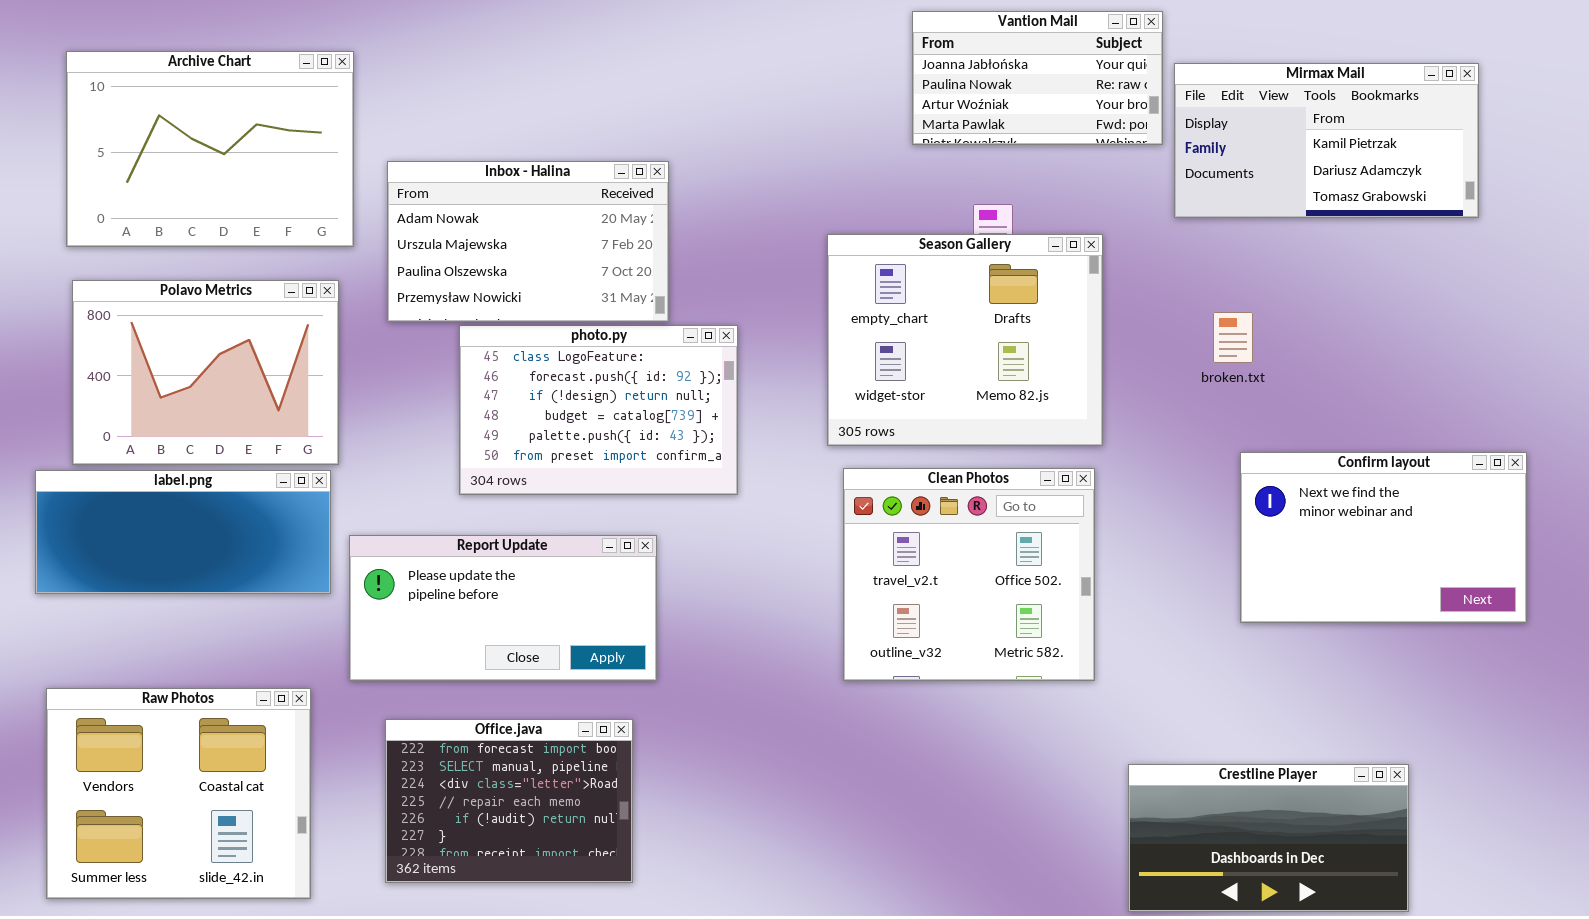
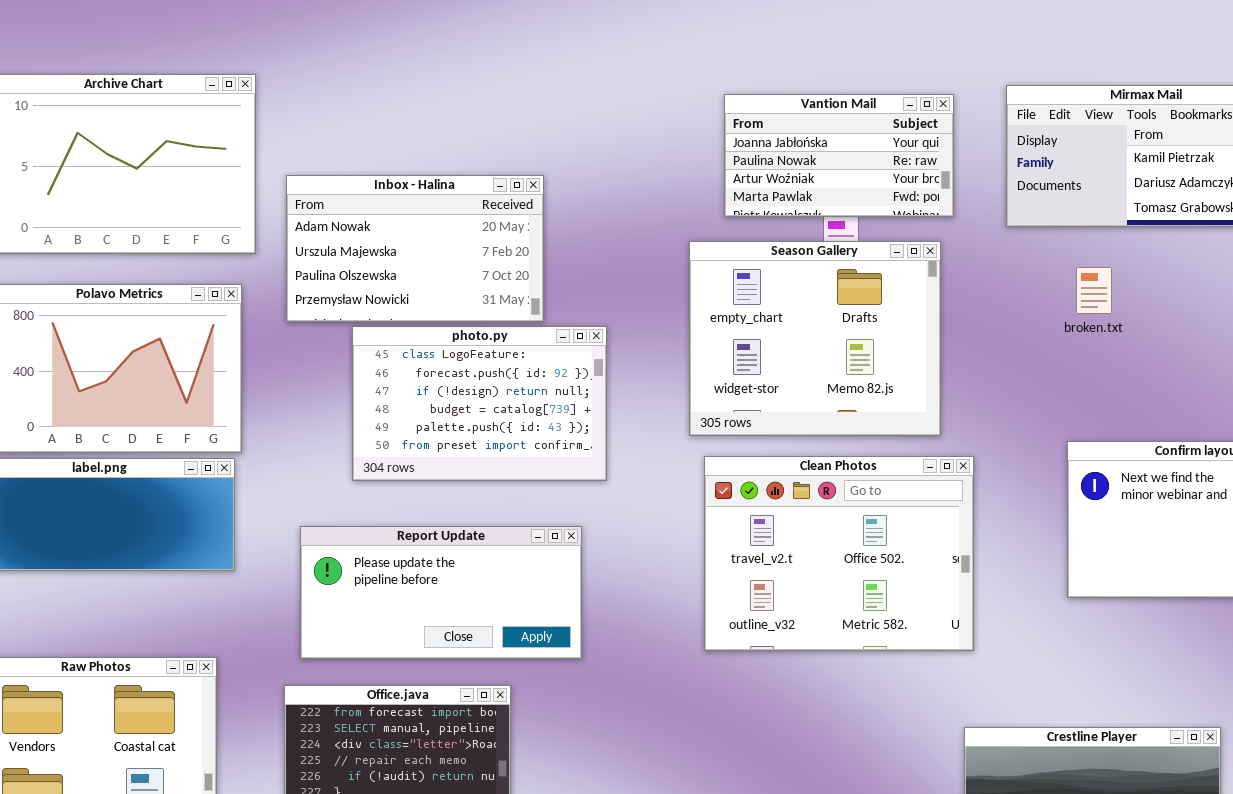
Vantion Mail: [912,11,1163,145] -> [724,94,954,217], moved
broken.txt: [1213,312,1253,363] -> [1076,267,1112,314], moved
Clean Photos: [843,468,1095,681] -> [704,456,974,651], resized
Report Update: [349,535,657,681] -> [300,526,582,659], moved

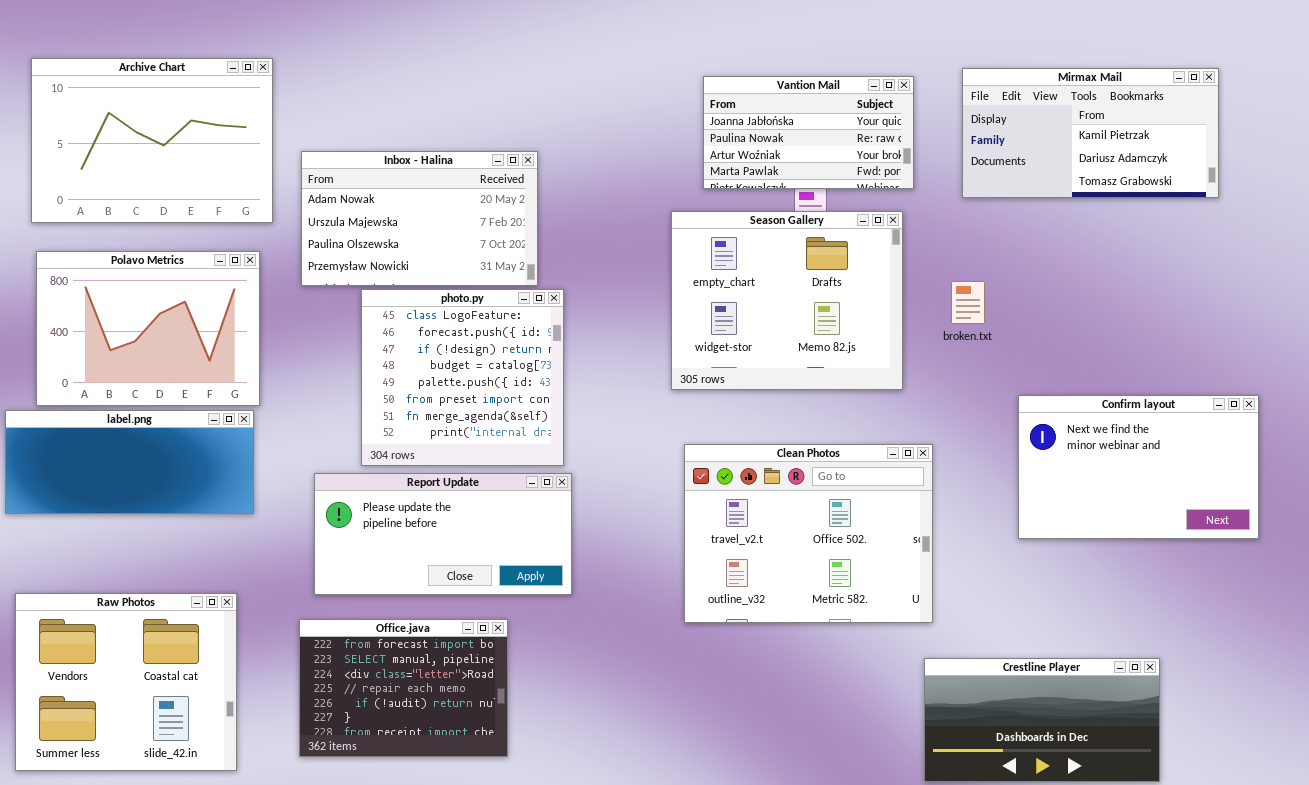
broken.txt: [1076,267,1112,314] -> [951,281,985,324], moved
photo.py: [352,326,607,481] -> [361,289,564,466], resized
Clean Photos: [704,456,974,651] -> [684,444,933,623], moved

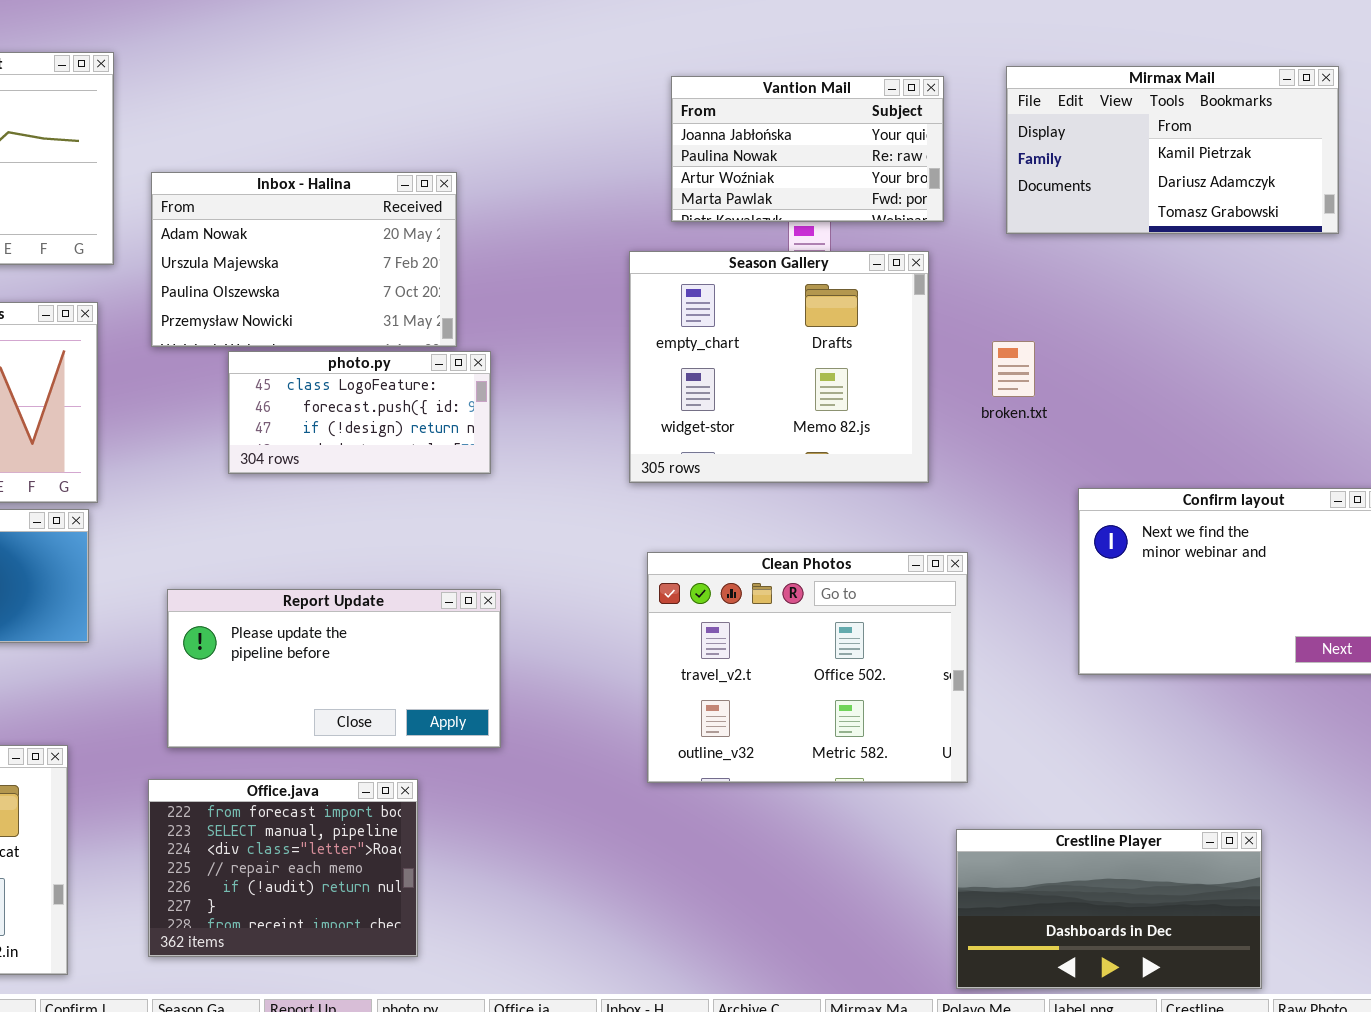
photo.py: [361,289,564,466] -> [228,351,491,474], resized

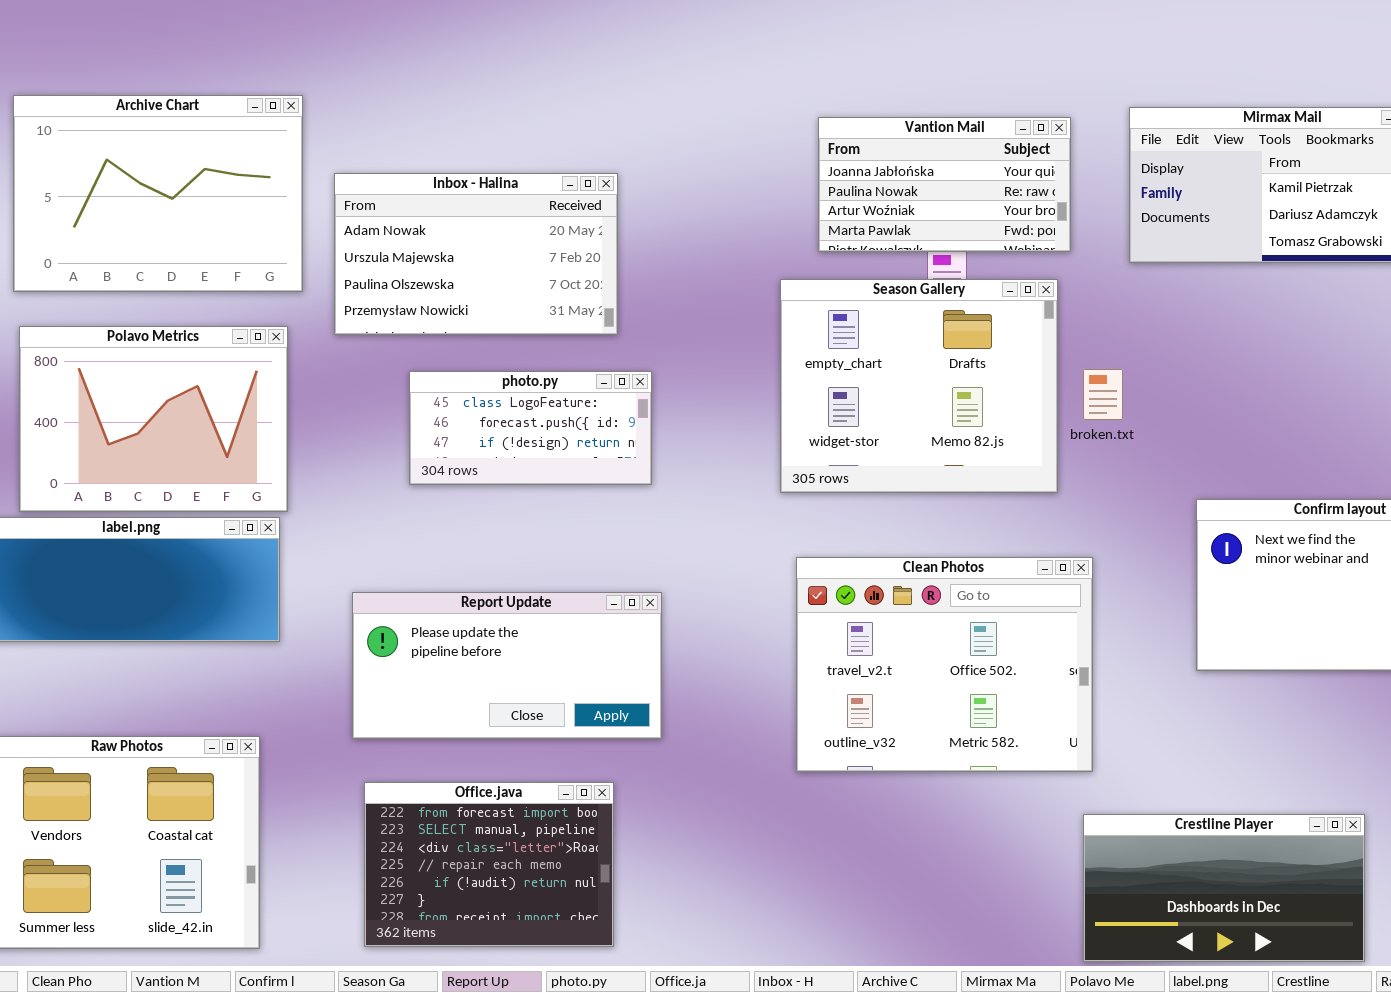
Inbox - Halina: [151,172,457,347] -> [334,173,618,335], moved
broken.txt: [992,341,1035,397] -> [1083,369,1123,420], moved
Office.java: [148,779,418,957] -> [364,782,614,947], moved

